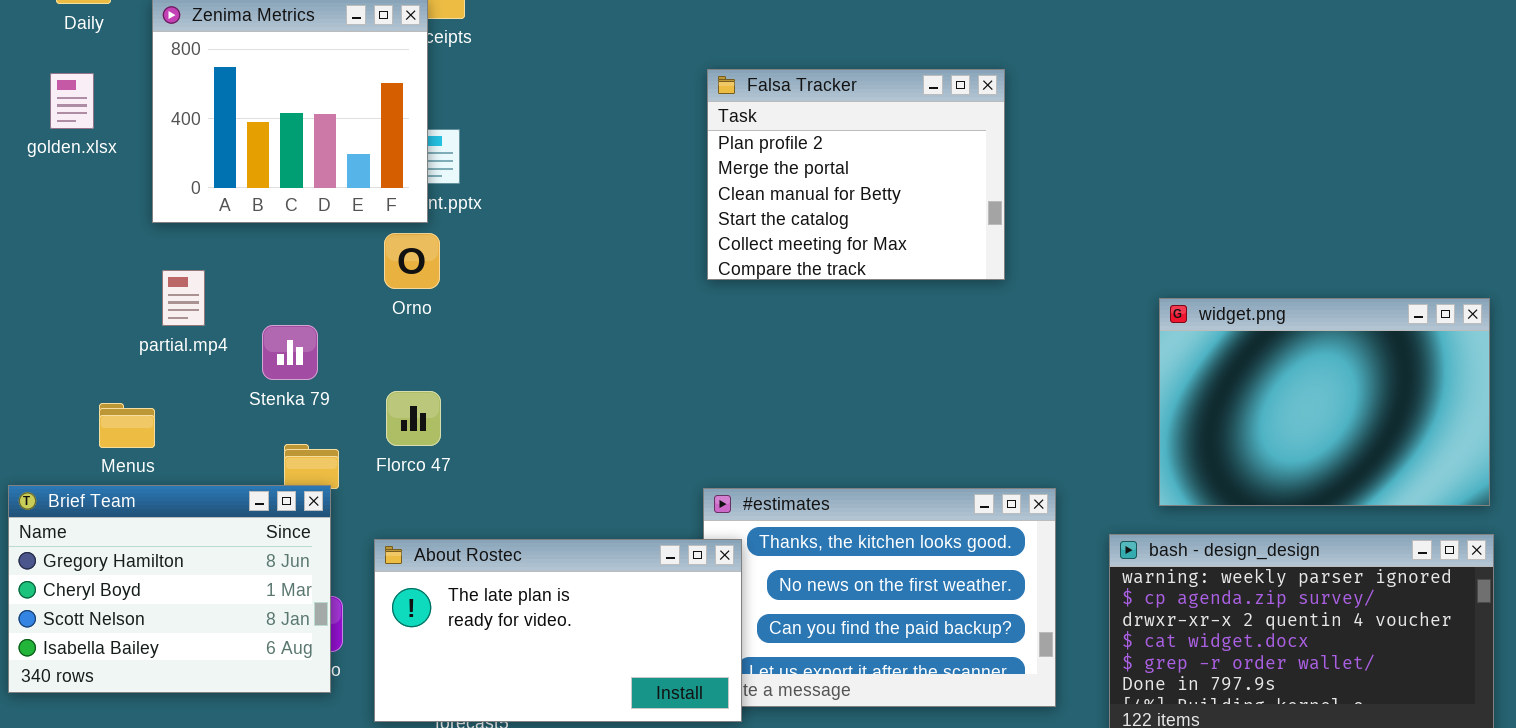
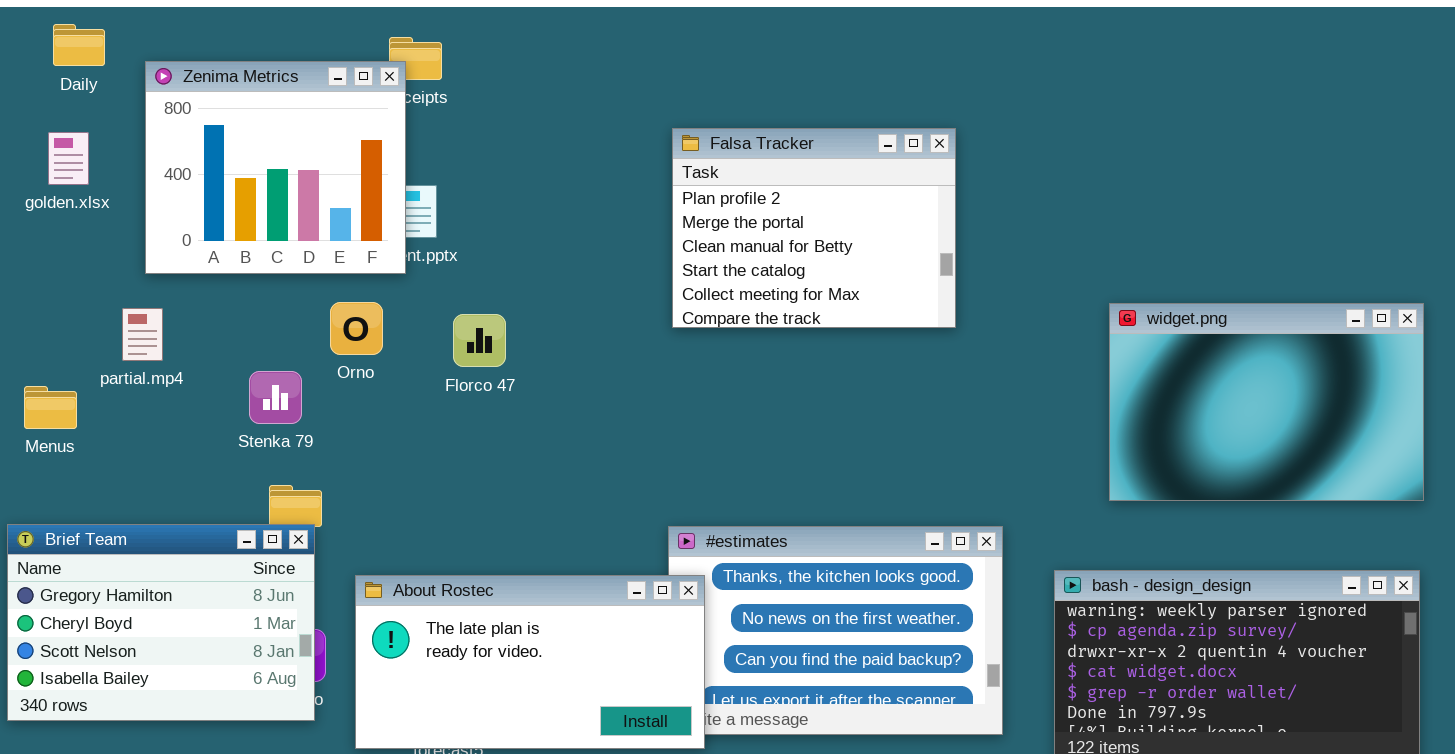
Orno: [384,233,440,289] -> [330,302,383,355], moved
partial.mp4: [162,270,205,326] -> [122,308,163,361], moved
widget.png: [1159,298,1490,506] -> [1109,303,1424,501], moved
Florco 47: [386,391,441,446] -> [453,314,506,367], moved
Menus: [99,403,155,448] -> [24,386,77,429], moved

